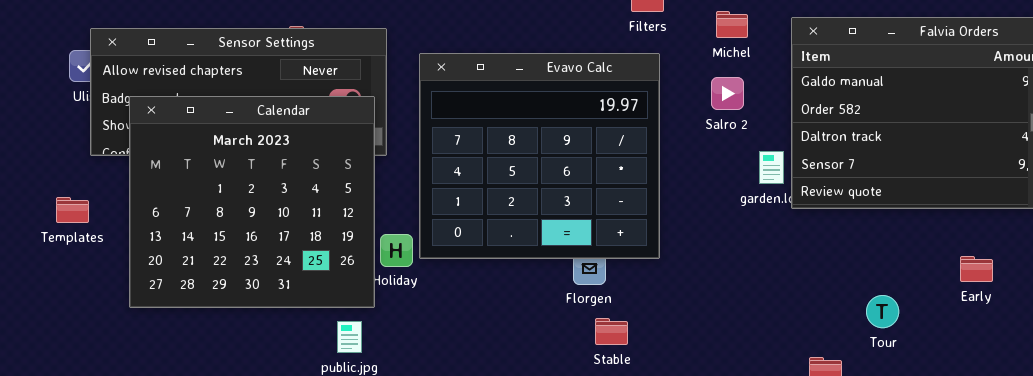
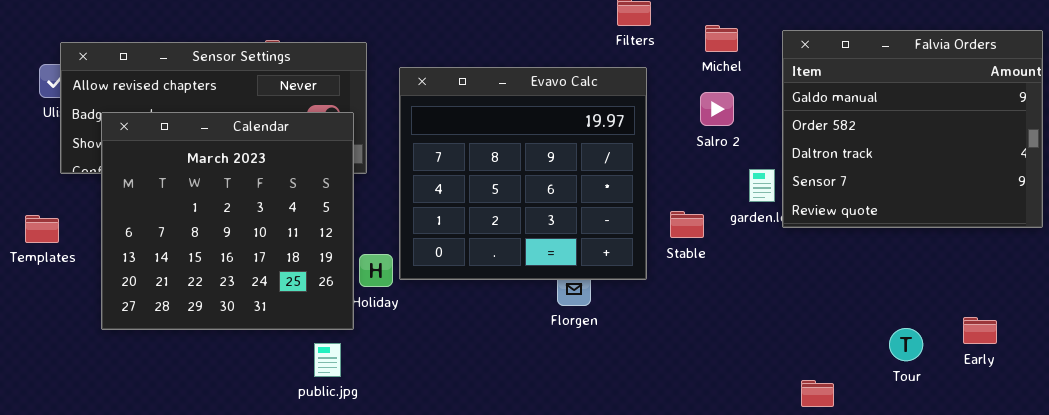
Early: [960,256,993,282] -> [963,317,997,344], moved
Tour: [866,295,899,328] -> [889,328,923,361], moved
Stable: [595,318,628,345] -> [670,211,704,238], moved

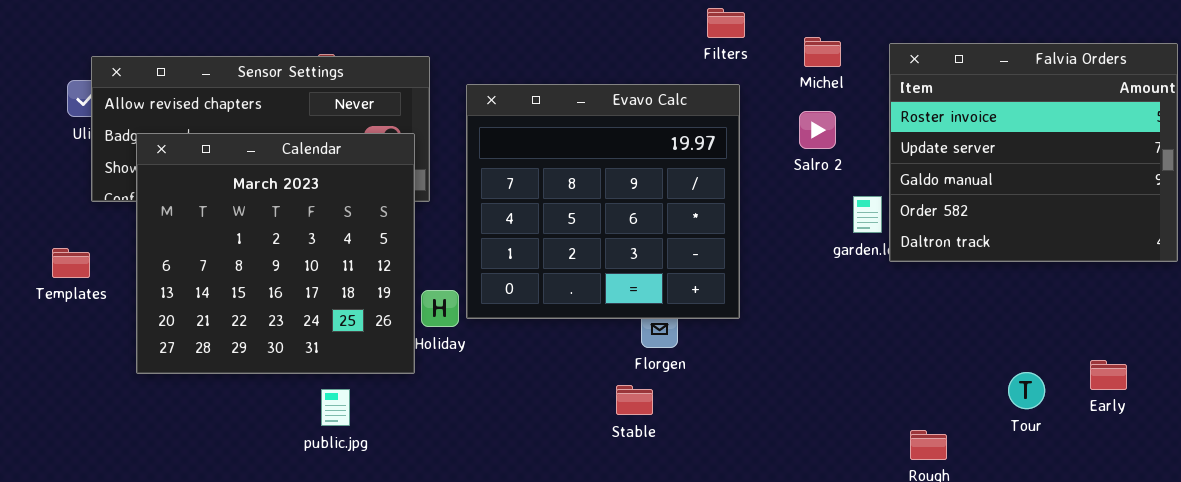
Falvia Orders: [782,30,1043,228] -> [889,43,1178,262], scrolled up 2 rows
Stable: [670,211,704,238] -> [616,385,653,415], moved
public.jpg: [314,343,341,377] -> [321,389,350,426], moved

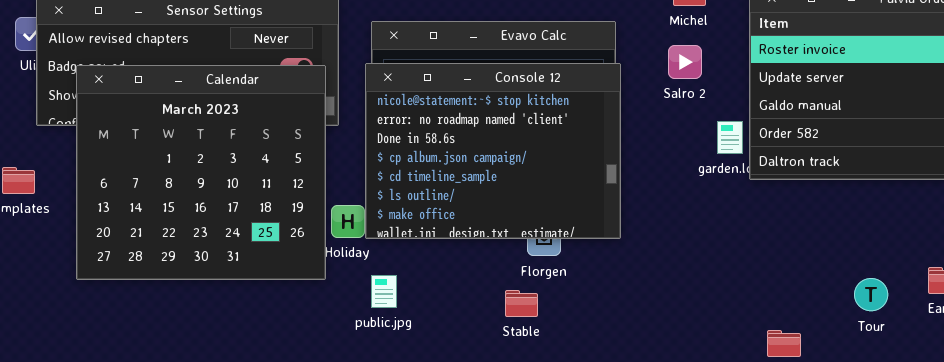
Console 12: none -> [365,63,621,239], opened
public.jpg: [321,389,350,426] -> [371,275,397,308], moved

